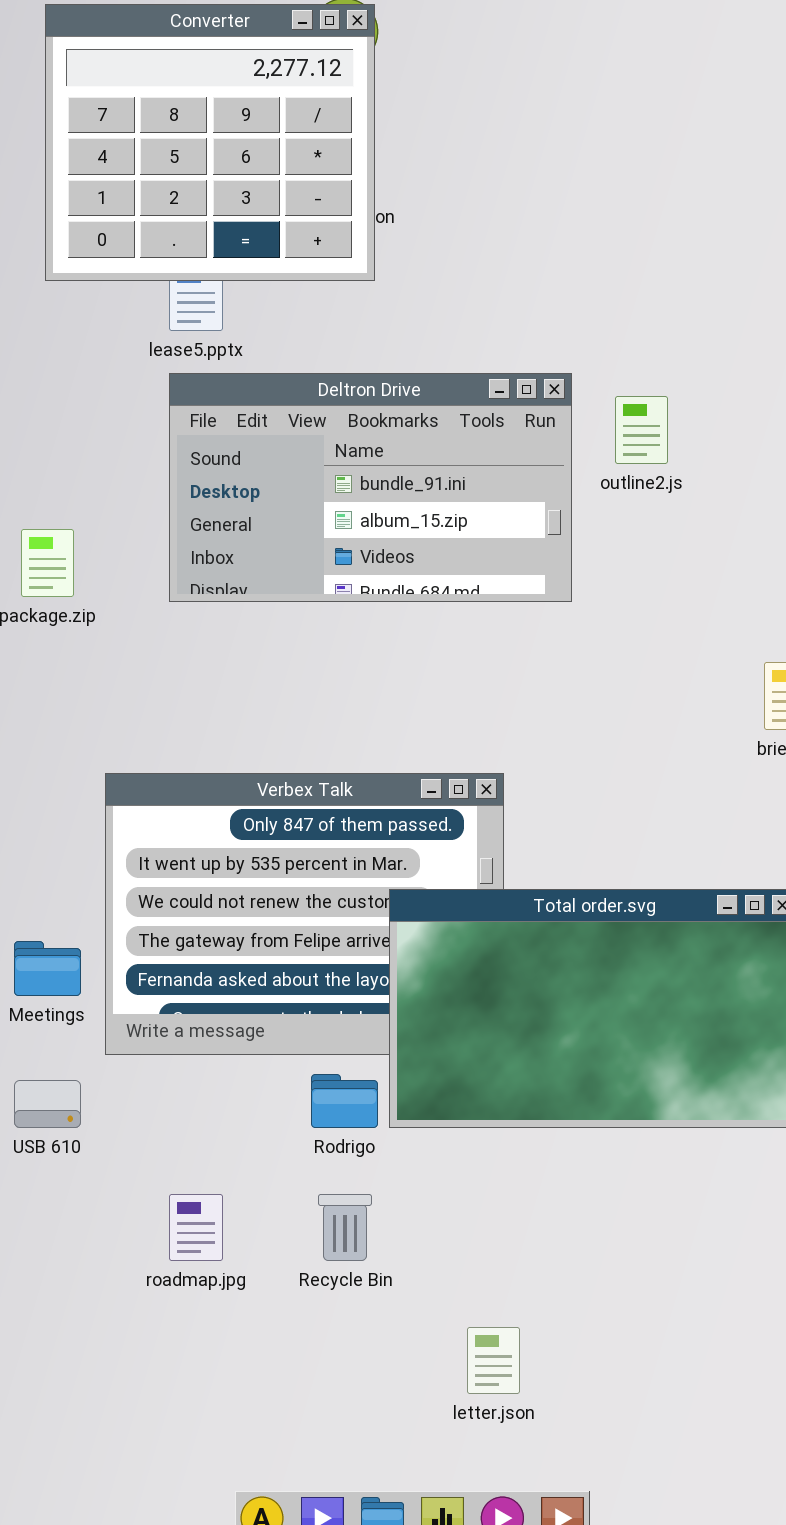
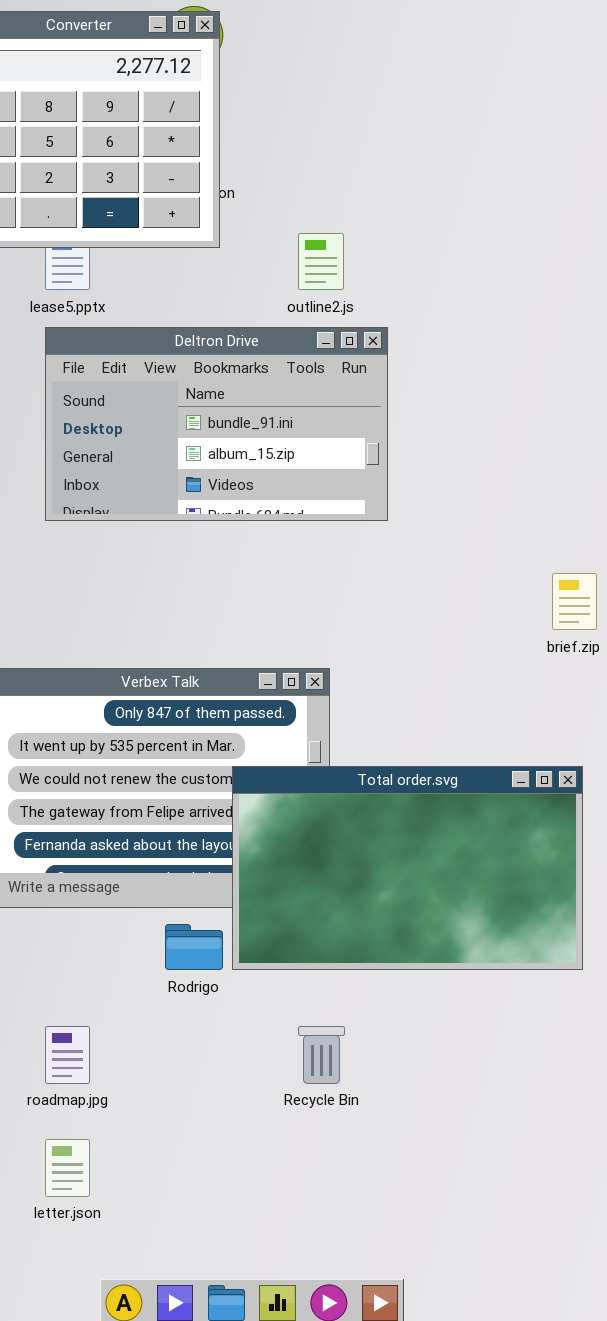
outline2.js: [615,396,668,464] -> [298,233,344,290], moved
Recycle Bin: [318,1194,372,1261] -> [298,1026,345,1084], moved
letter.json: [467,1327,520,1394] -> [45,1139,90,1197], moved

